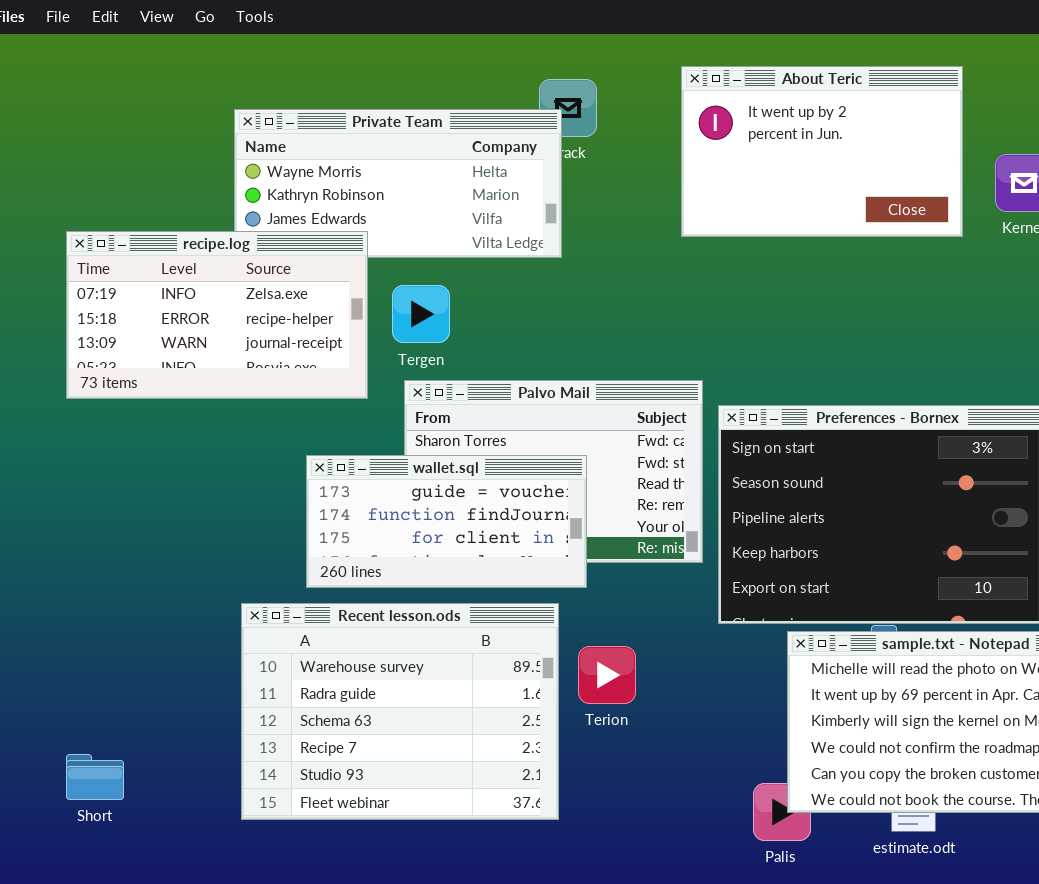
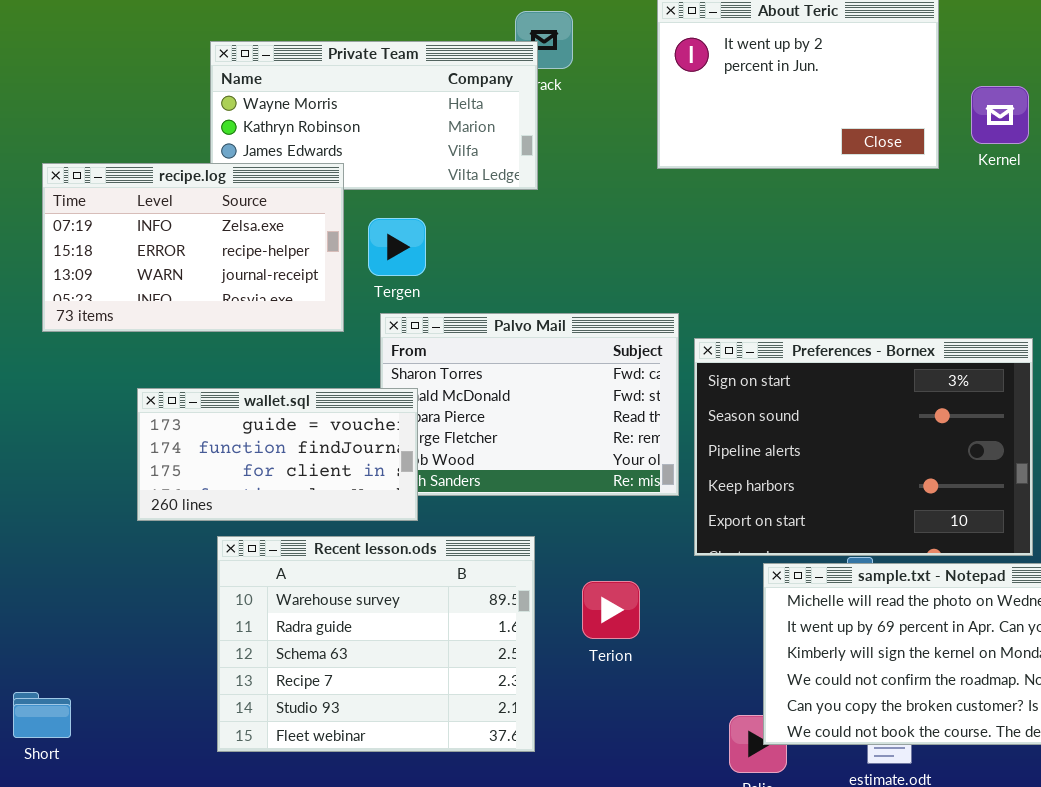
wallet.sql: [306,455,587,588] -> [137,388,418,521], moved
Terion: [578,646,636,704] -> [582,581,640,639], moved
Short: [66,754,124,800] -> [13,692,71,738], moved

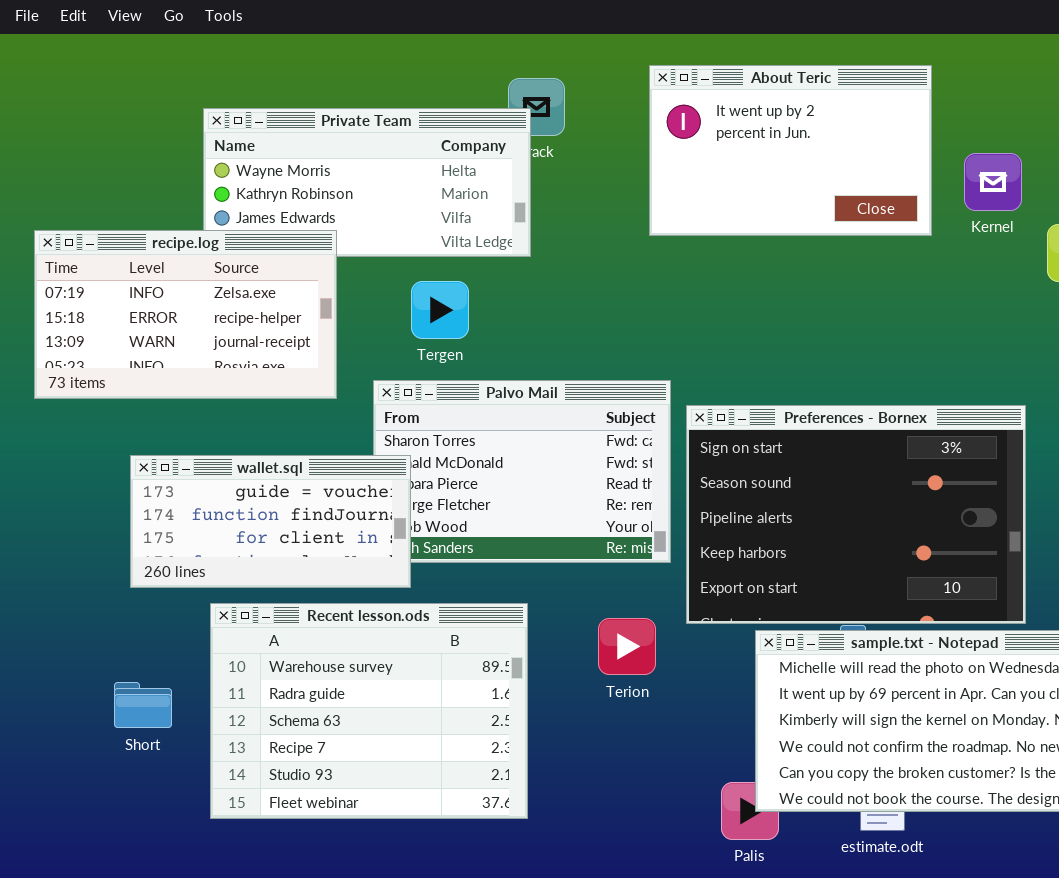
Tergen: [368,218,426,276] -> [411,281,469,339], moved
Terion: [582,581,640,639] -> [598,618,656,675], moved
Short: [13,692,71,738] -> [114,682,172,728], moved

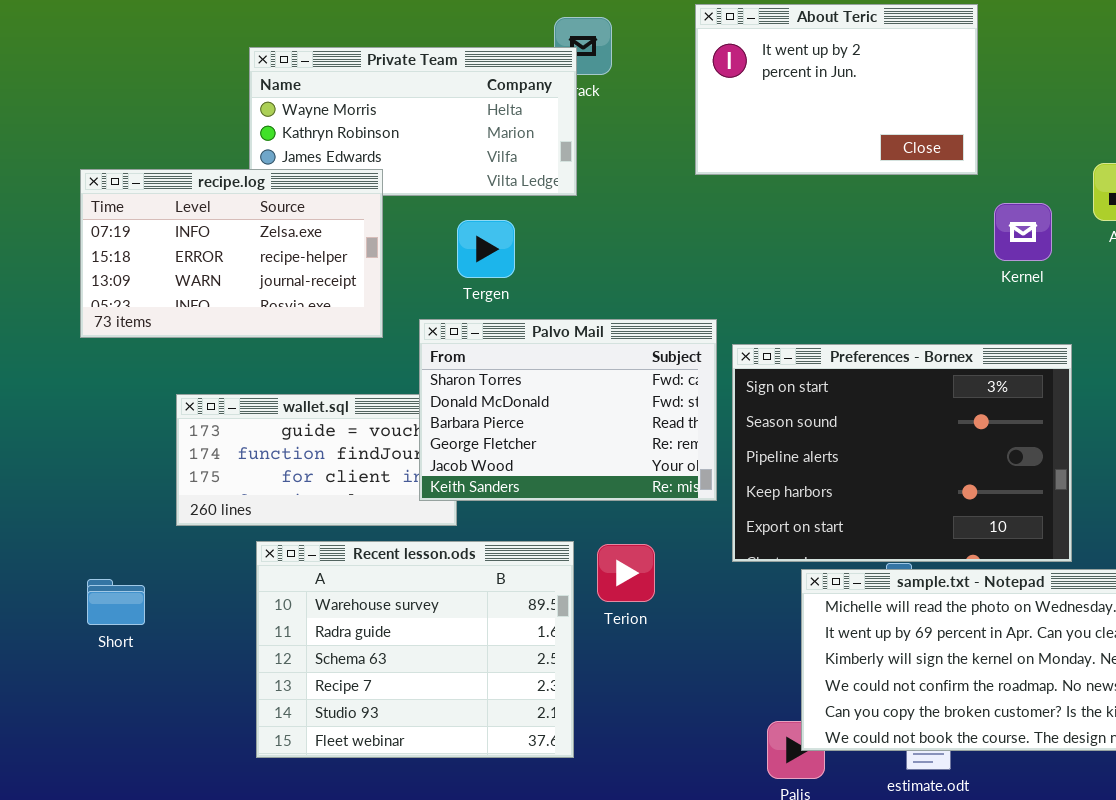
Kernel: [964,153,1022,211] -> [994,203,1052,261], moved
Palvo Mail: [373,380,671,563] -> [419,319,717,501], raised
Terion: [598,618,656,675] -> [597,544,655,602], moved
Short: [114,682,172,728] -> [87,579,145,625], moved

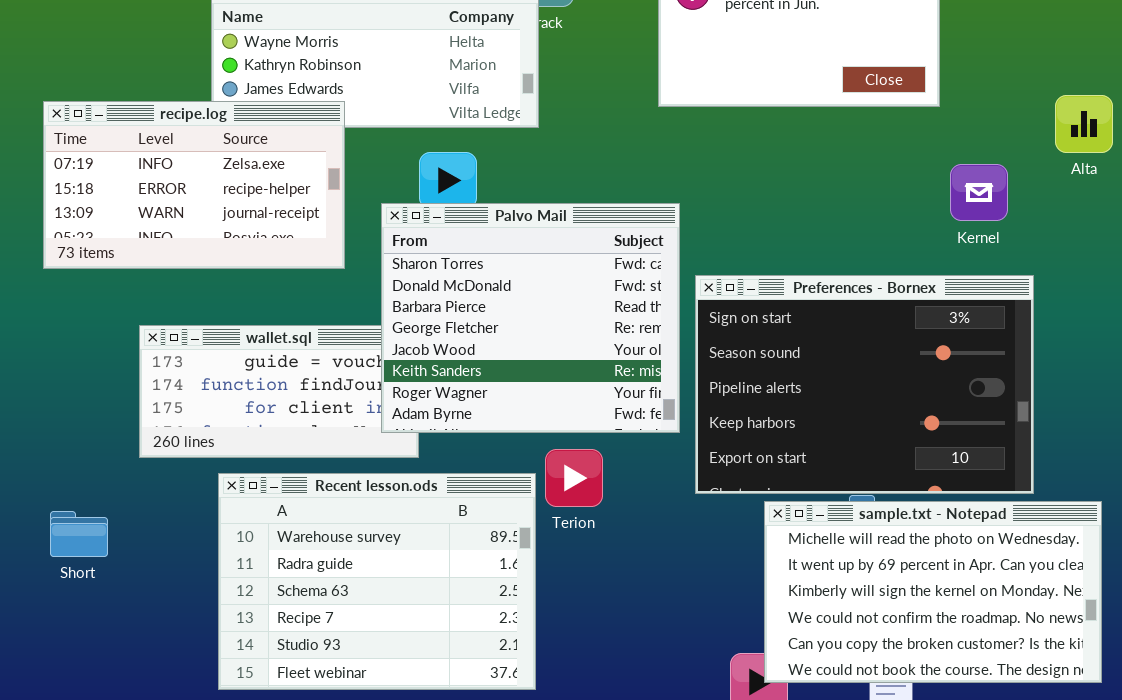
Kernel: [994,203,1052,261] -> [950,164,1008,221], moved
Palvo Mail: [419,319,717,501] -> [381,203,680,433], resized
Terion: [597,544,655,602] -> [545,449,603,507], moved

